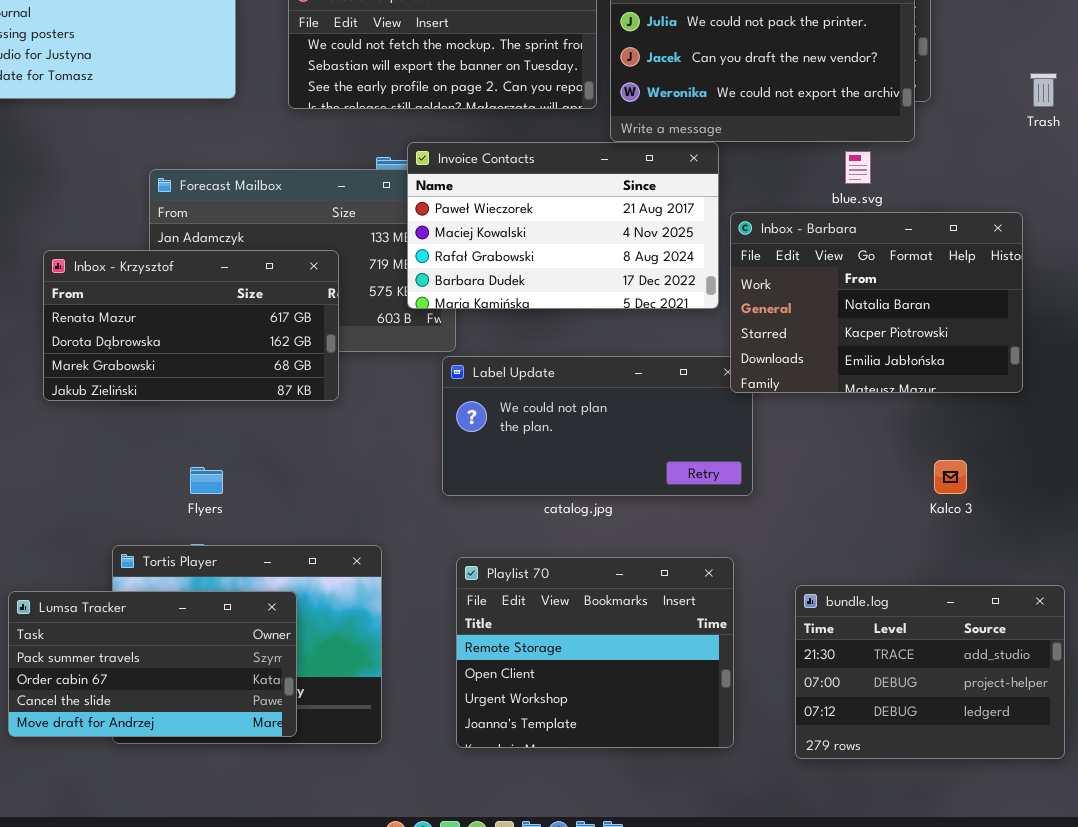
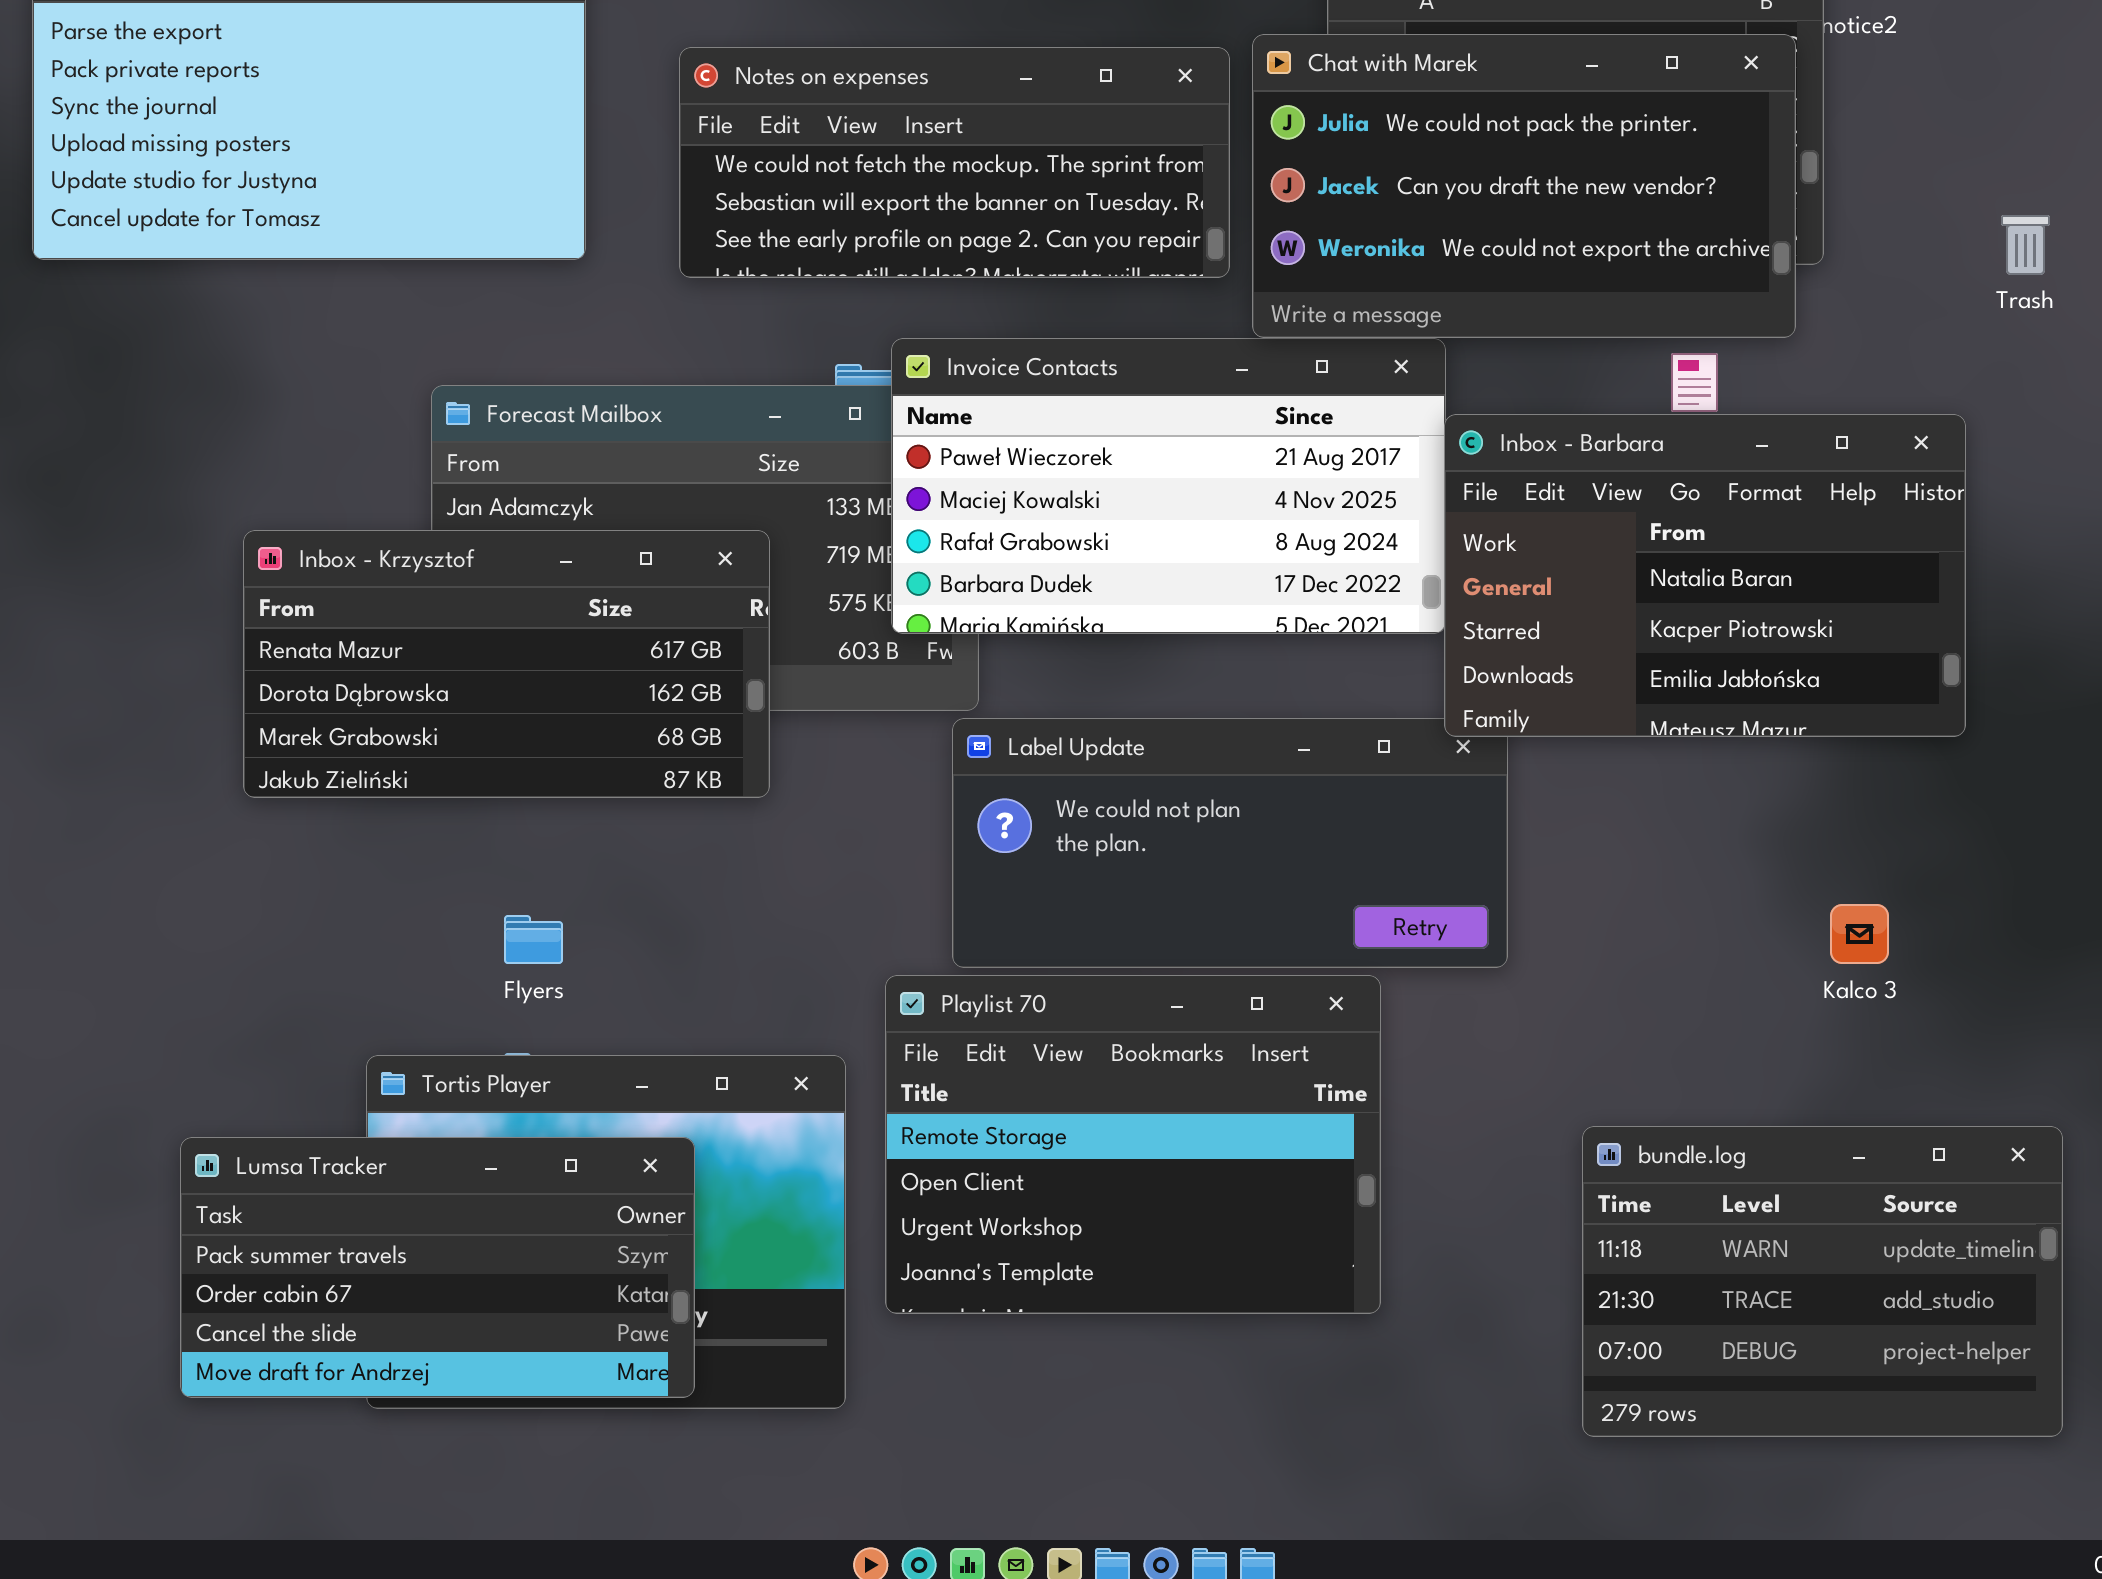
Inbox - Barbara: [730,212,1023,393] -> [1444,414,1966,737], moved
Playlist 70: [456,557,734,748] -> [885,975,1381,1314], moved
bundle.log: [795,585,1065,759] -> [1582,1126,2063,1437], scrolled up 1 row

